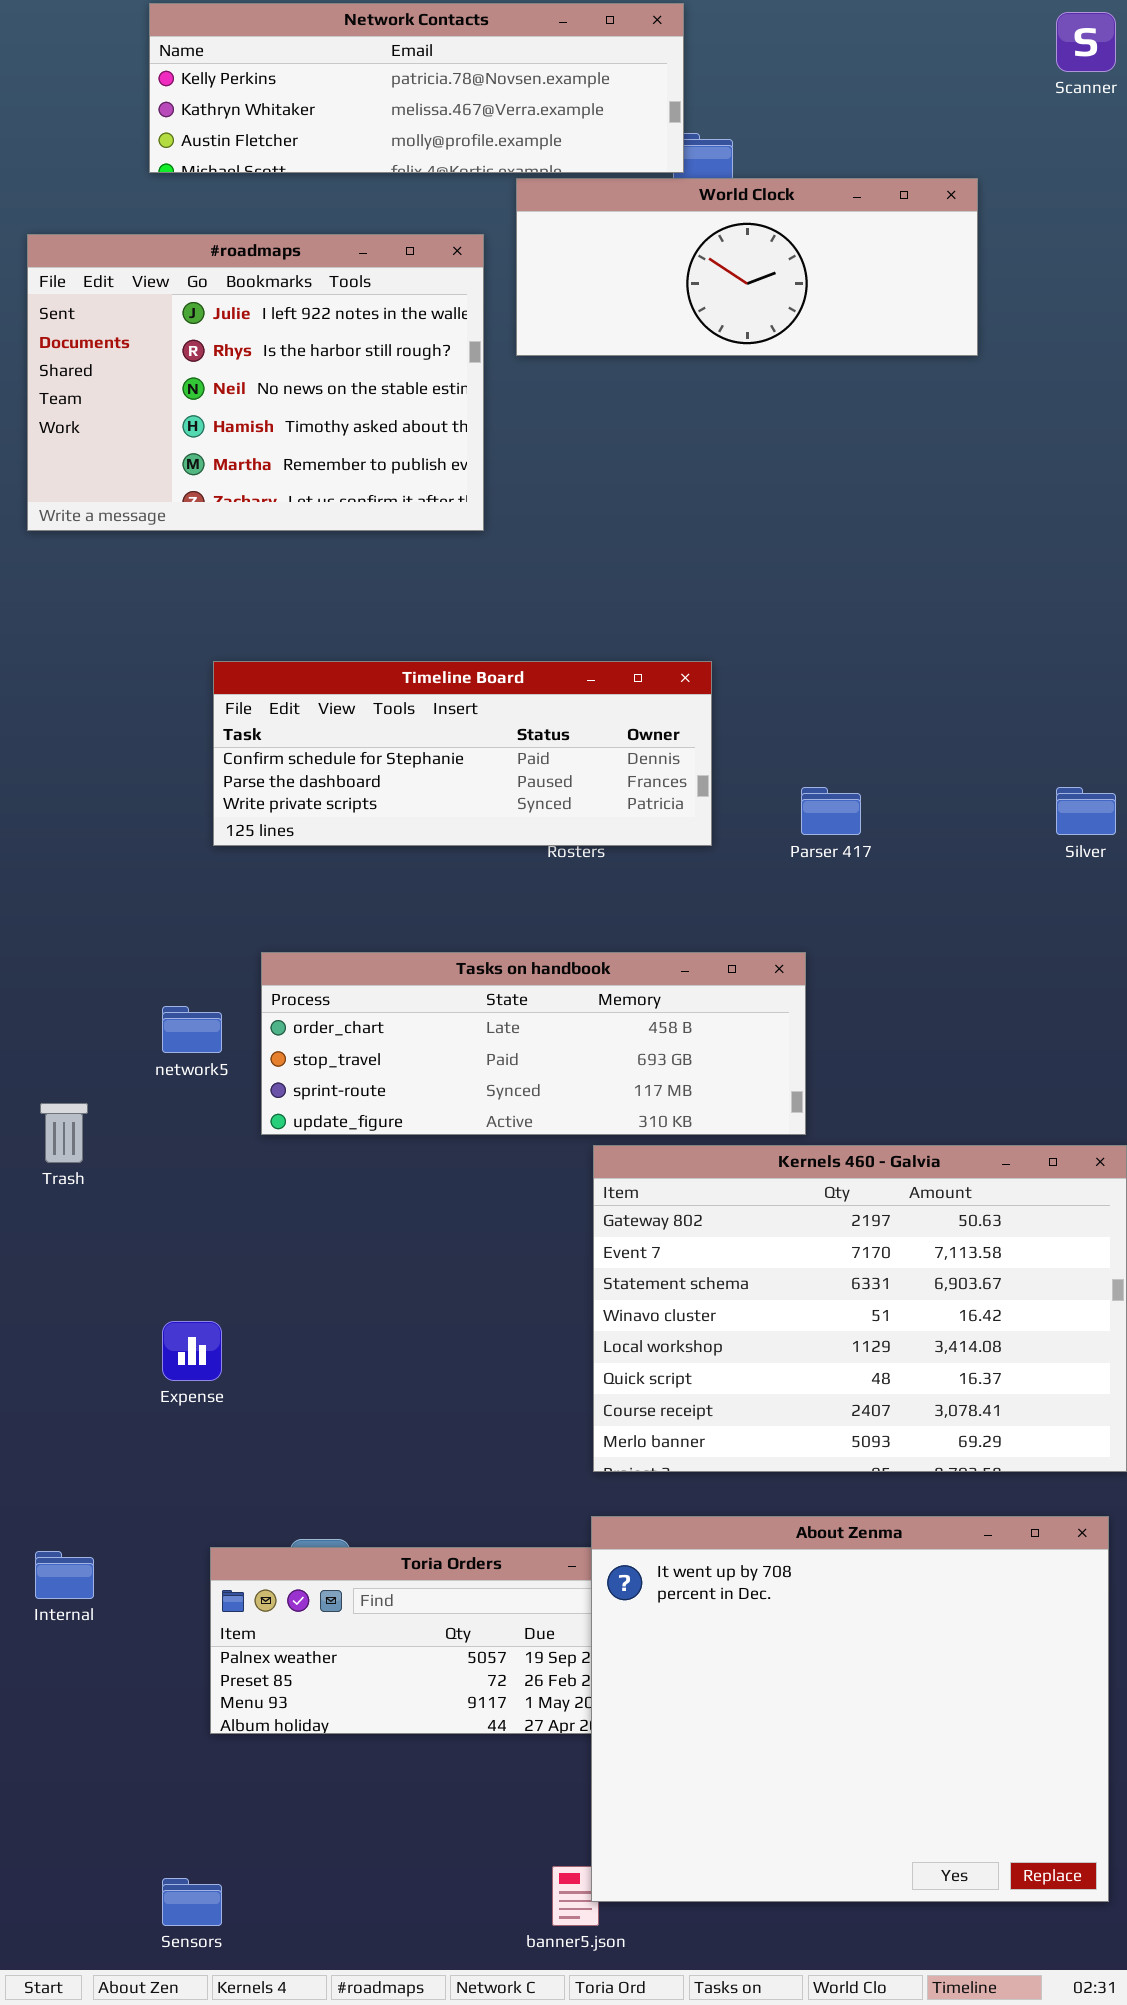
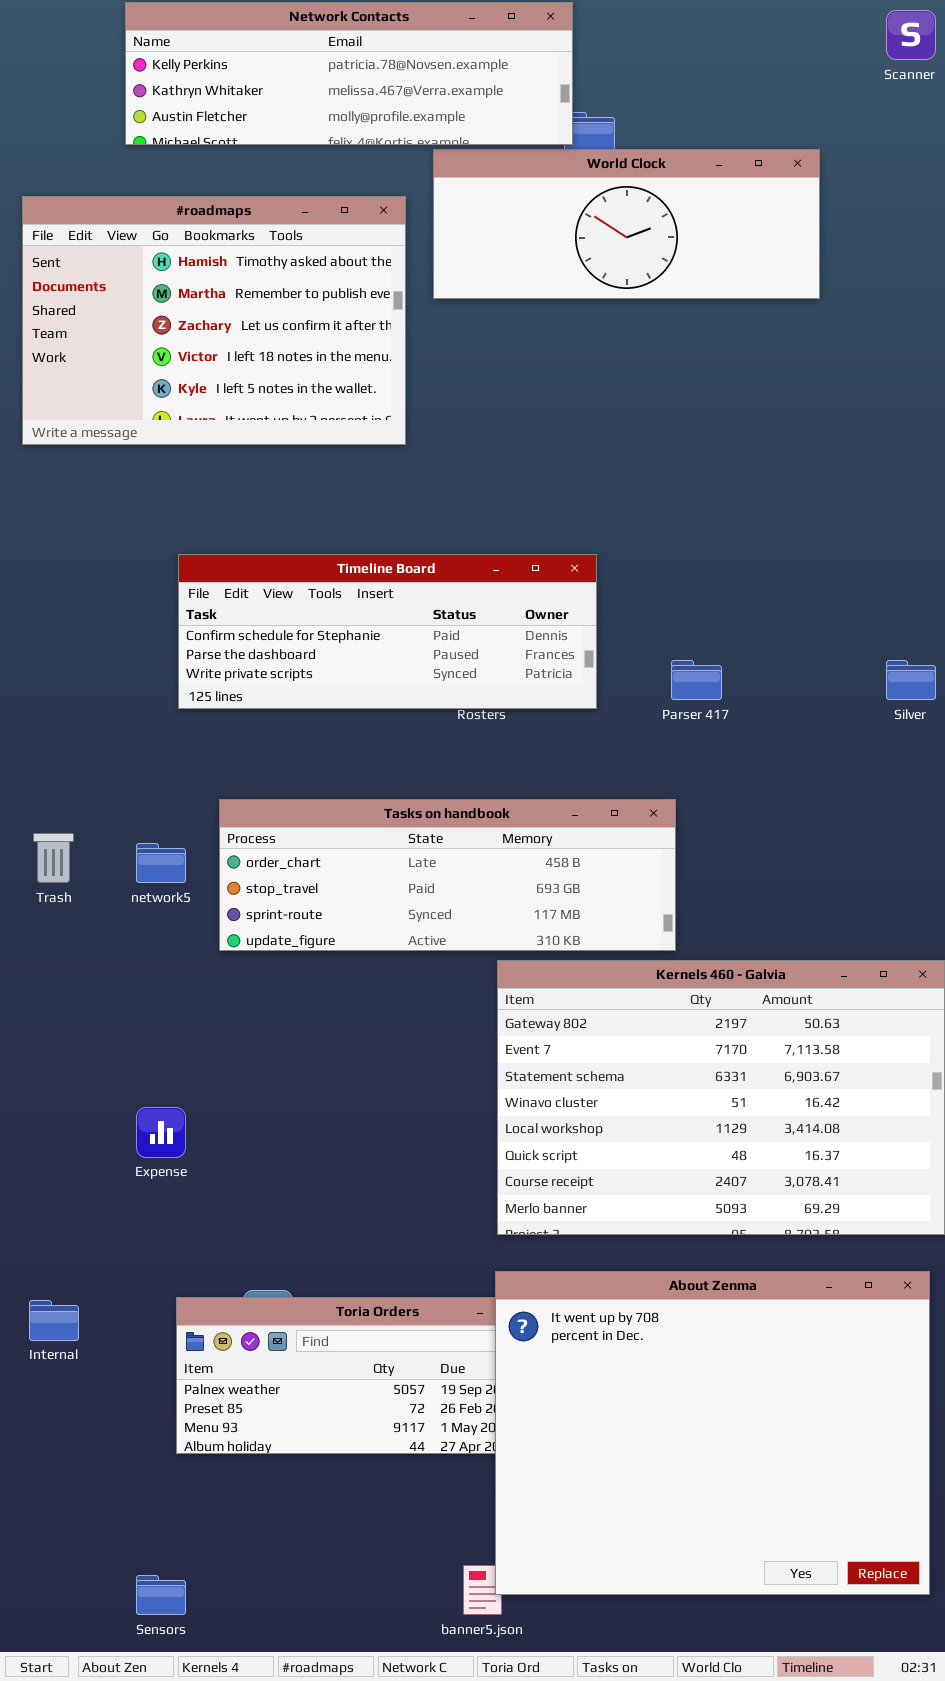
#roadmaps: [27,234,484,531] -> [22,196,406,445], scrolled down 3 rows
Trash: [40,1103,88,1163] -> [33,833,74,883], moved

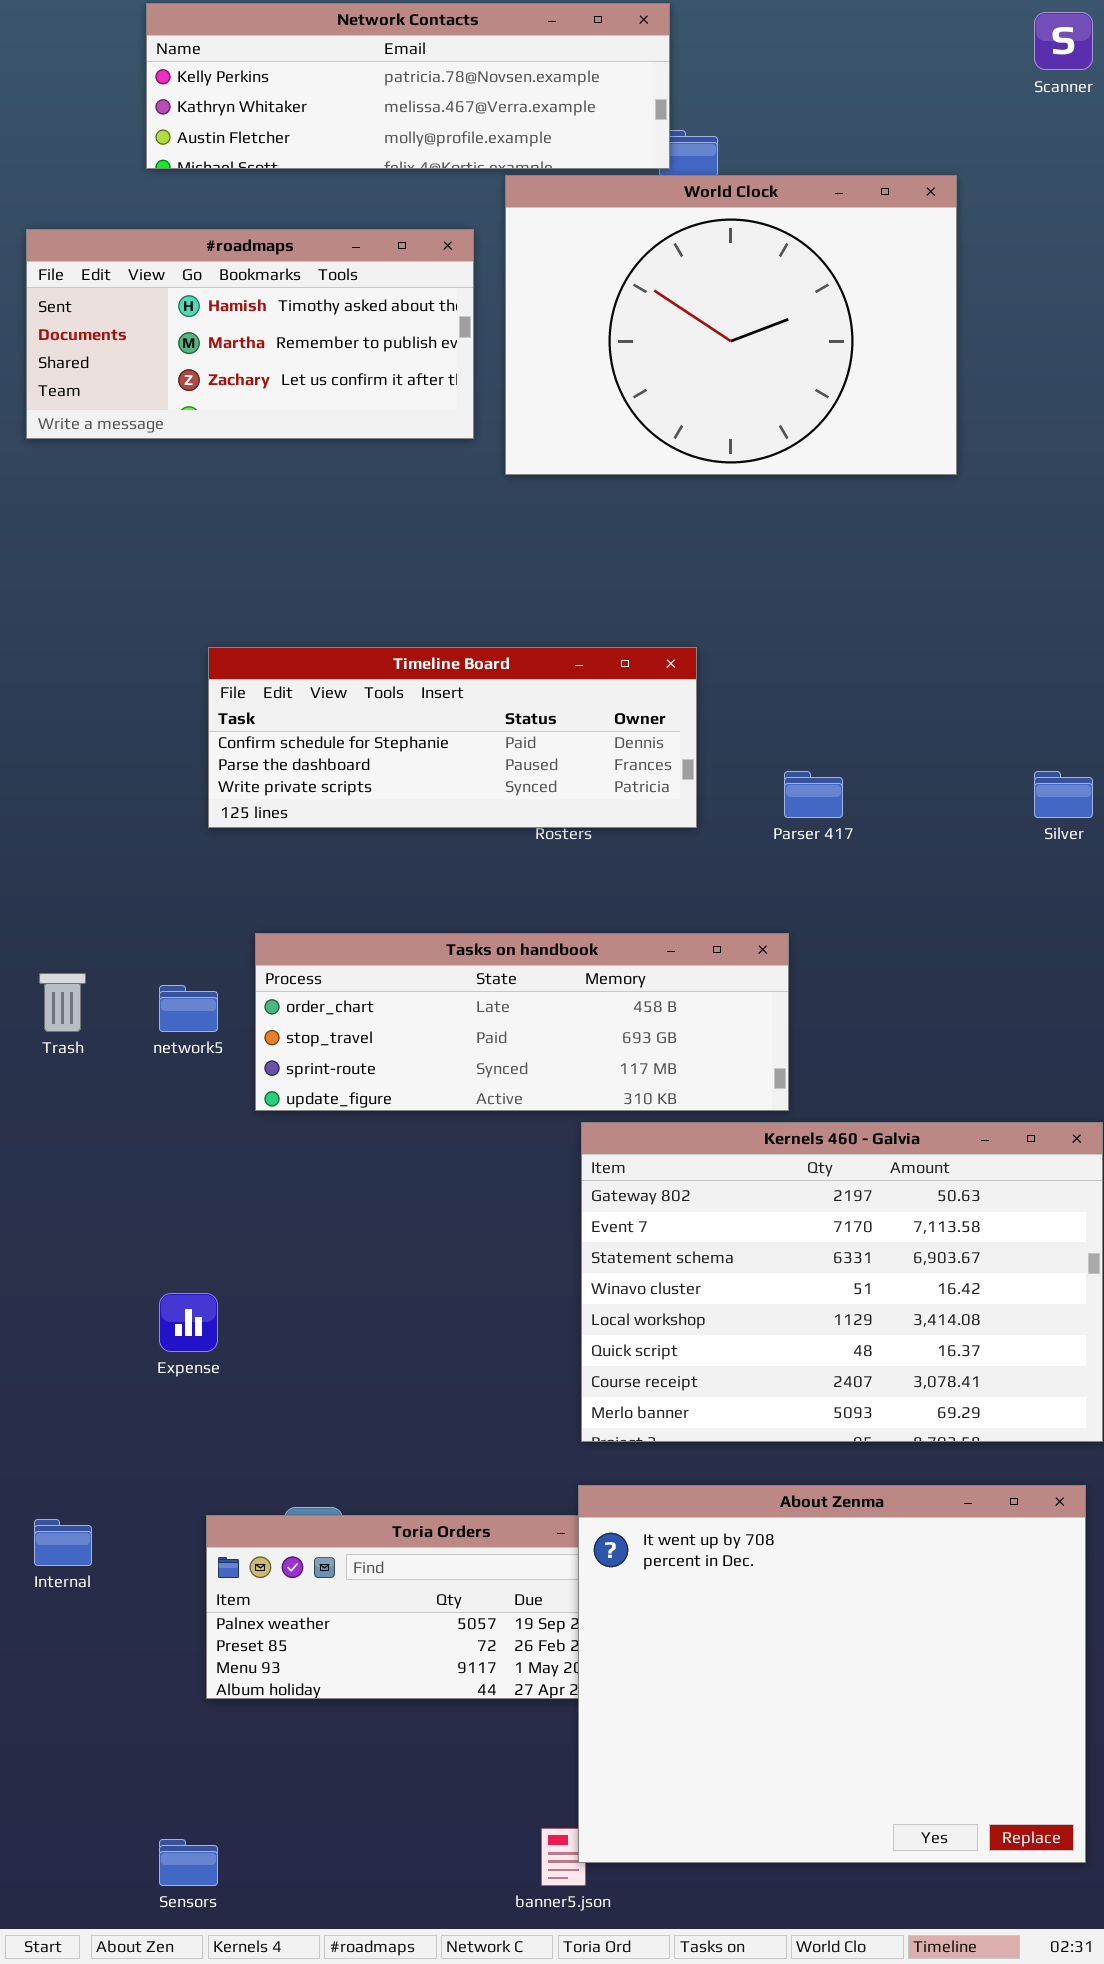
World Clock: [433,149,820,299] -> [505,175,957,475], resized
#roadmaps: [22,196,406,445] -> [26,229,474,439], resized

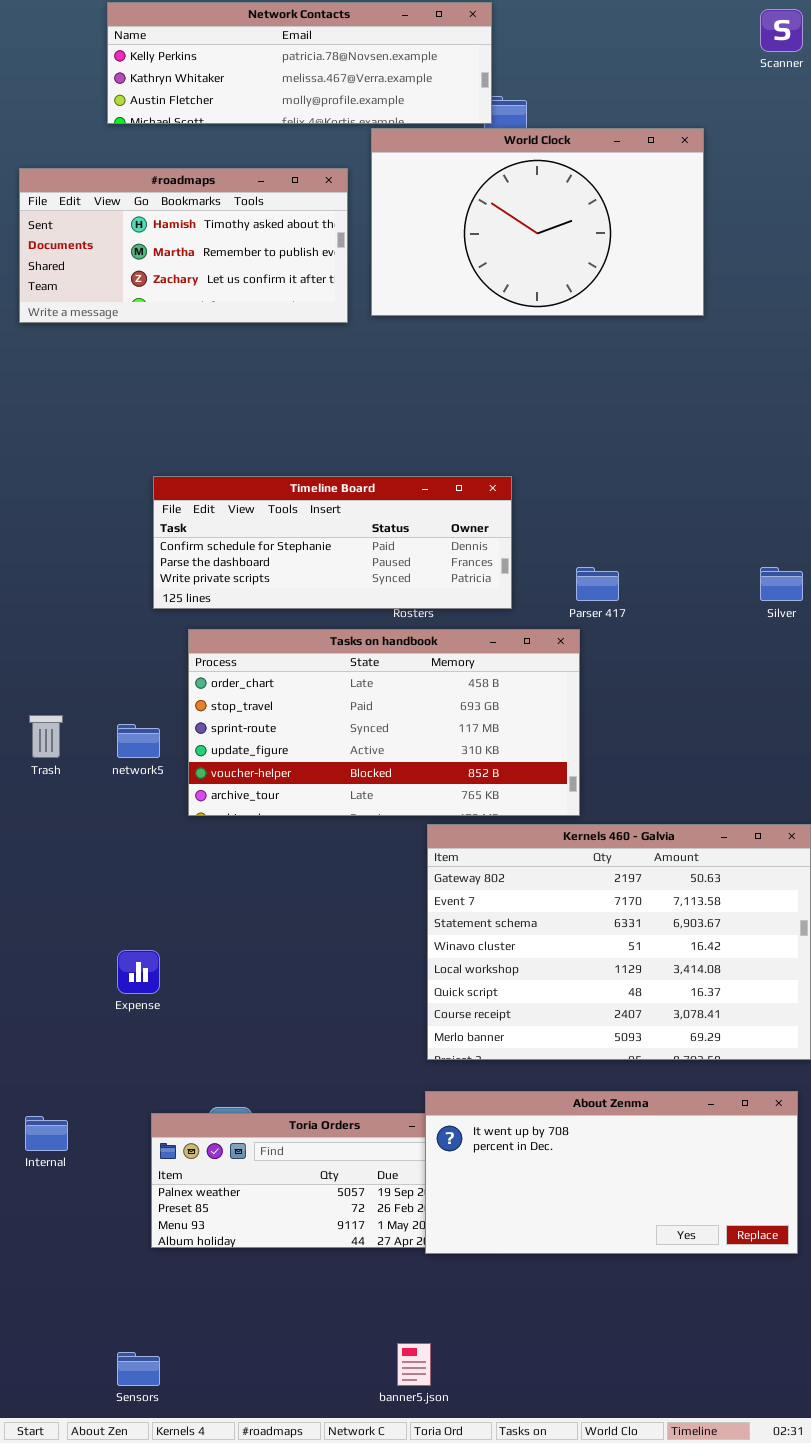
World Clock: [505,175,957,475] -> [371,128,704,316], resized
Tasks on handbook: [255,933,789,1111] -> [188,629,580,816], resized
About Zenma: [578,1485,1086,1863] -> [425,1091,798,1254], resized

